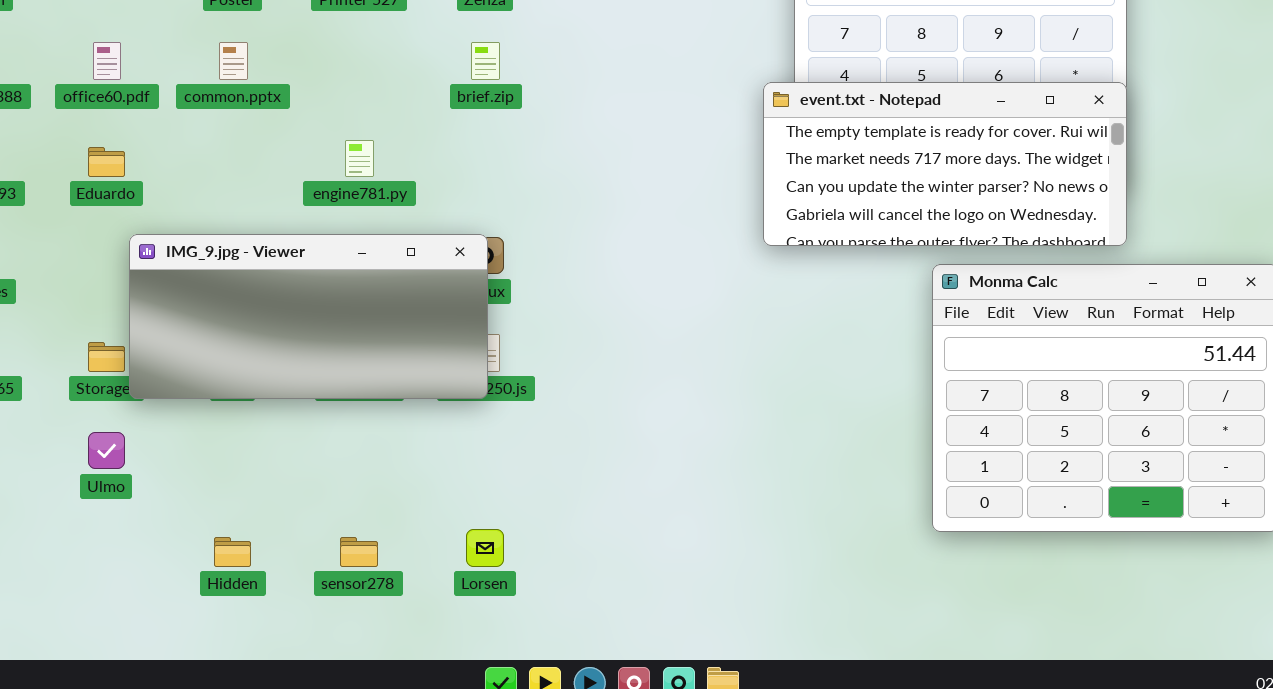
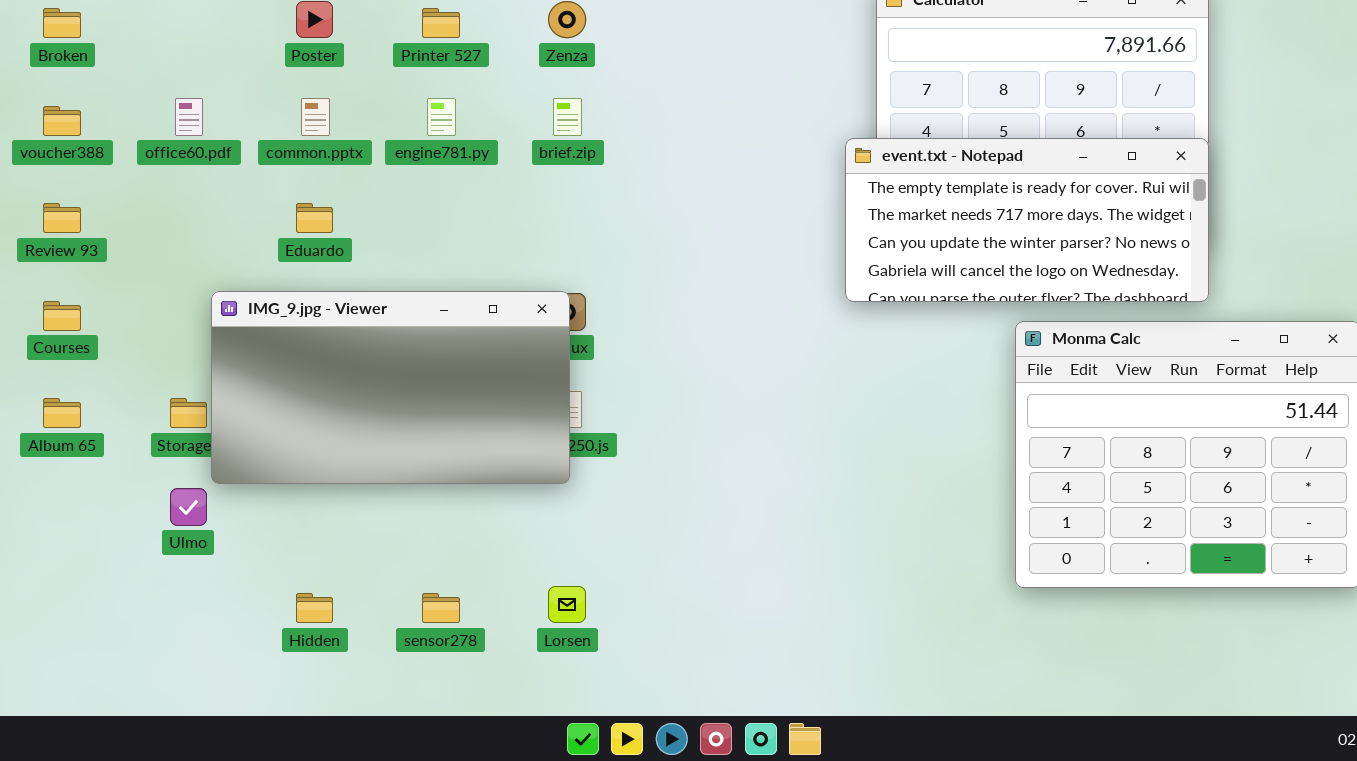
engine781.py: [345,140,374,177] -> [427,98,456,136], moved
Eduardo: [88,147,125,177] -> [296,203,333,233], moved
IMG_9.jpg - Viewer: [129,234,488,399] -> [211,291,570,484], resized

